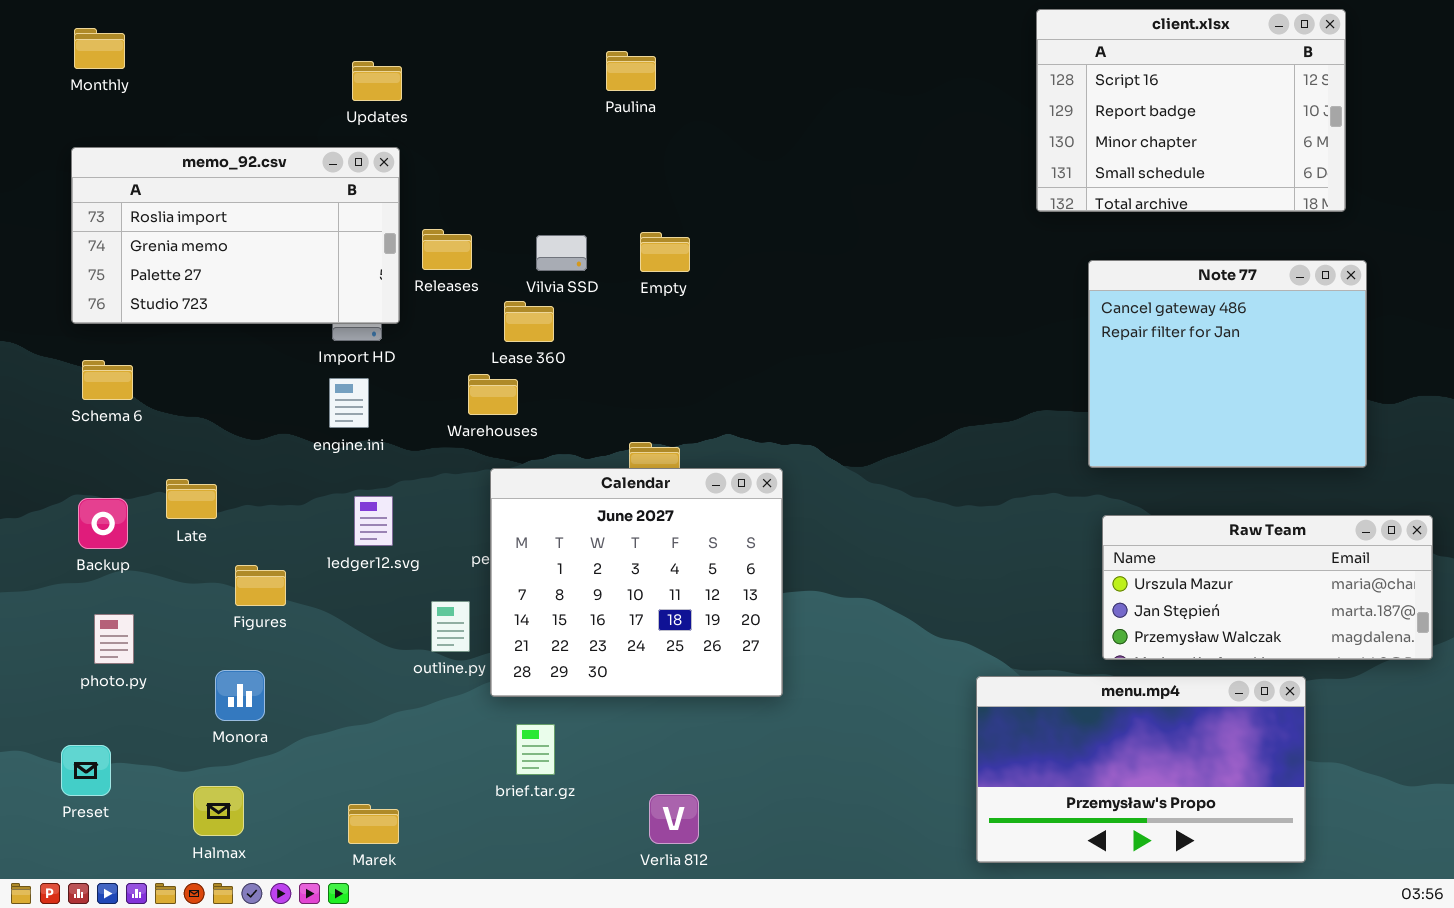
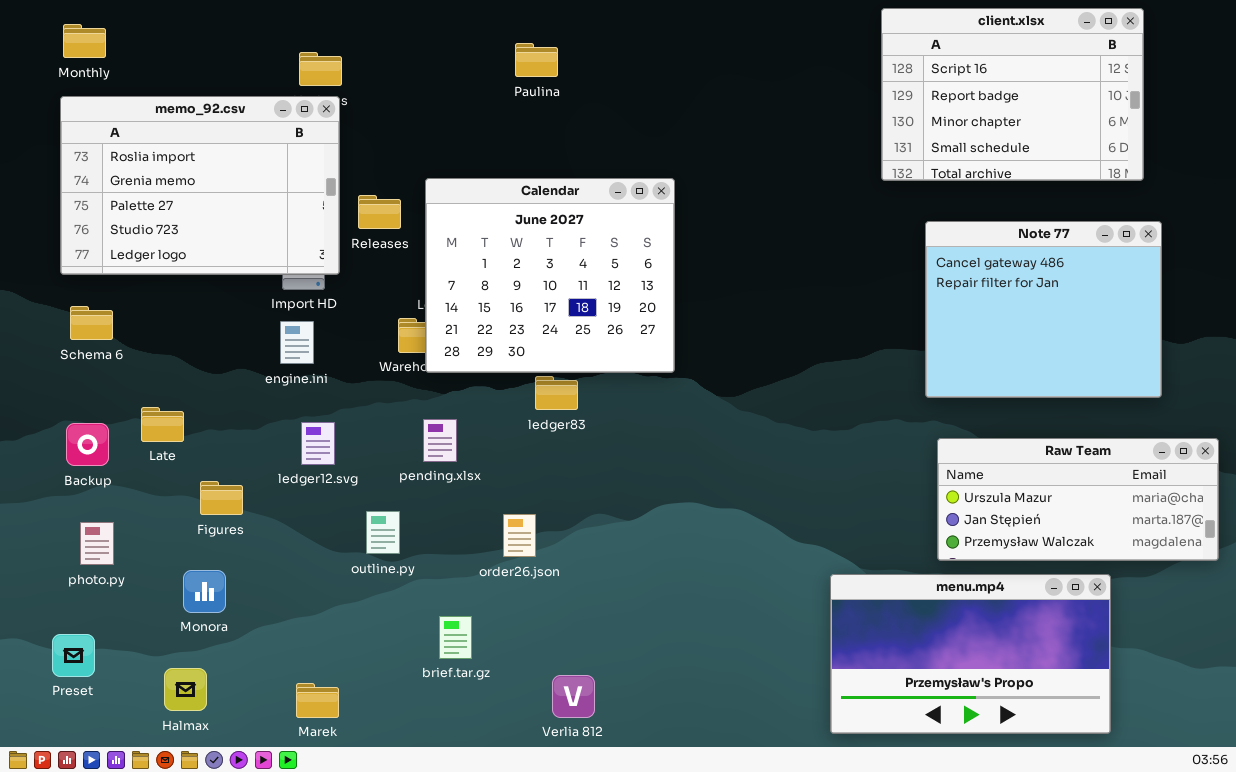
memo_92.csv: [71,147,400,324] -> [60,96,340,275], resized
Calendar: [490,468,783,697] -> [425,178,675,373], moved

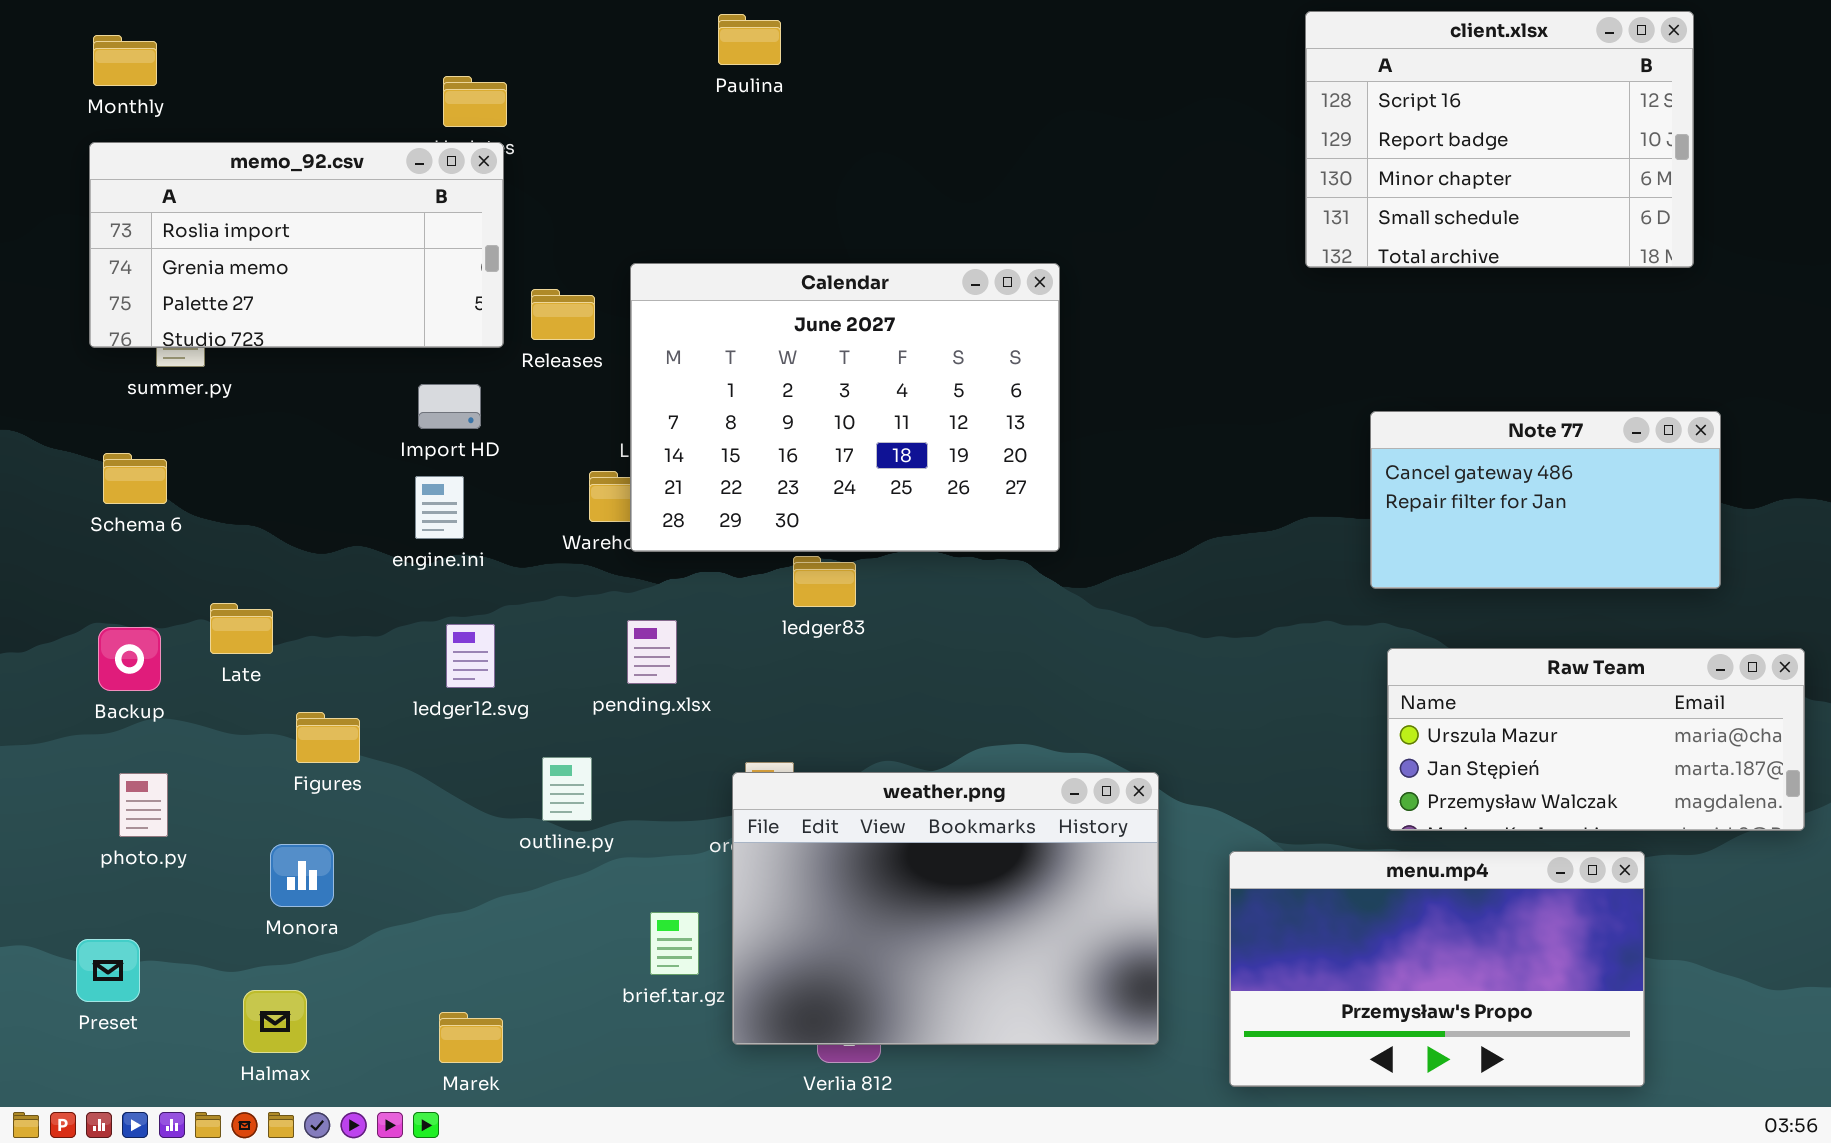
Paulina: [515,43,558,77] -> [718,14,781,65], moved
memo_92.csv: [60,96,340,275] -> [89,142,504,348], resized
Calendar: [425,178,675,373] -> [630,263,1060,552], resized
Note 77: [925,221,1162,398] -> [1370,411,1721,589], resized
weather.png: none -> [732,772,1159,1045], opened

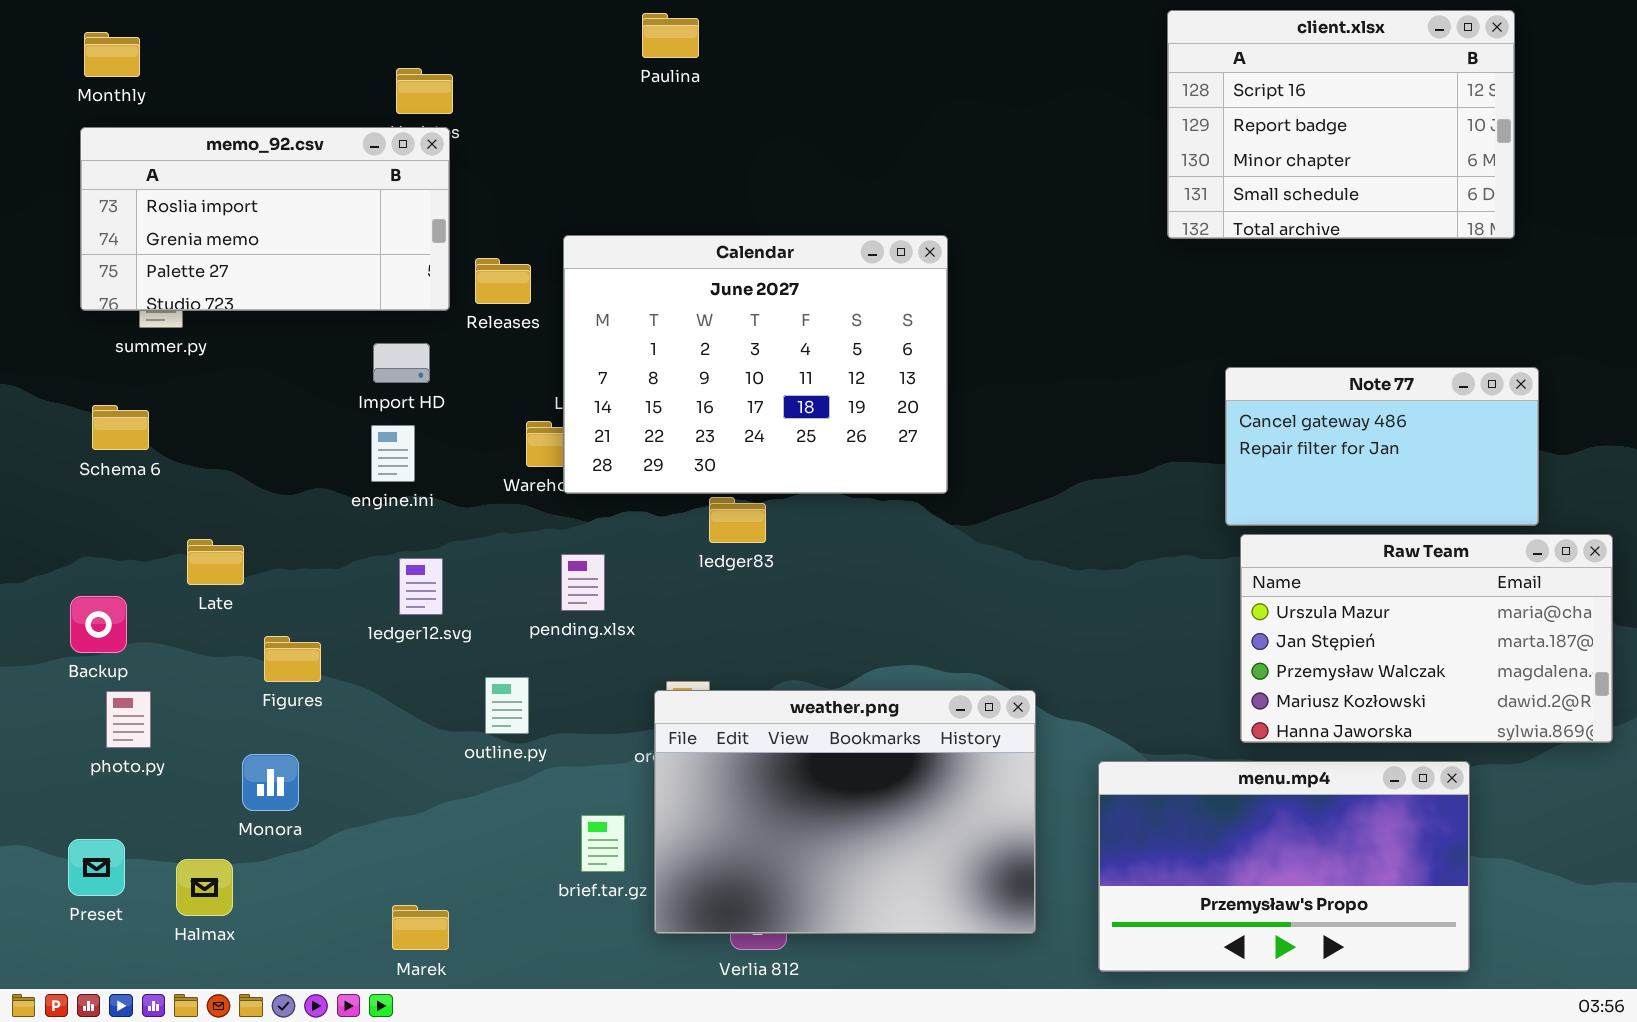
Backup: [98,627,161,691] -> [70,596,127,653], moved
Raw Team: [1387,648,1805,831] -> [1240,534,1613,743], resized
Halmax: [243,990,307,1053] -> [176,859,233,916], moved

